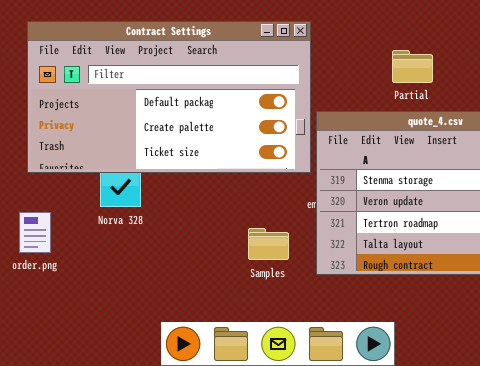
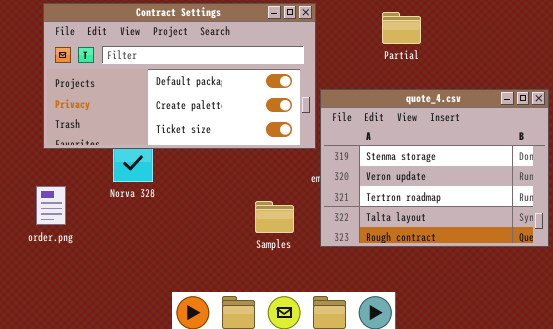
Partial: [392,50,433,83] -> [382,12,421,44], moved

